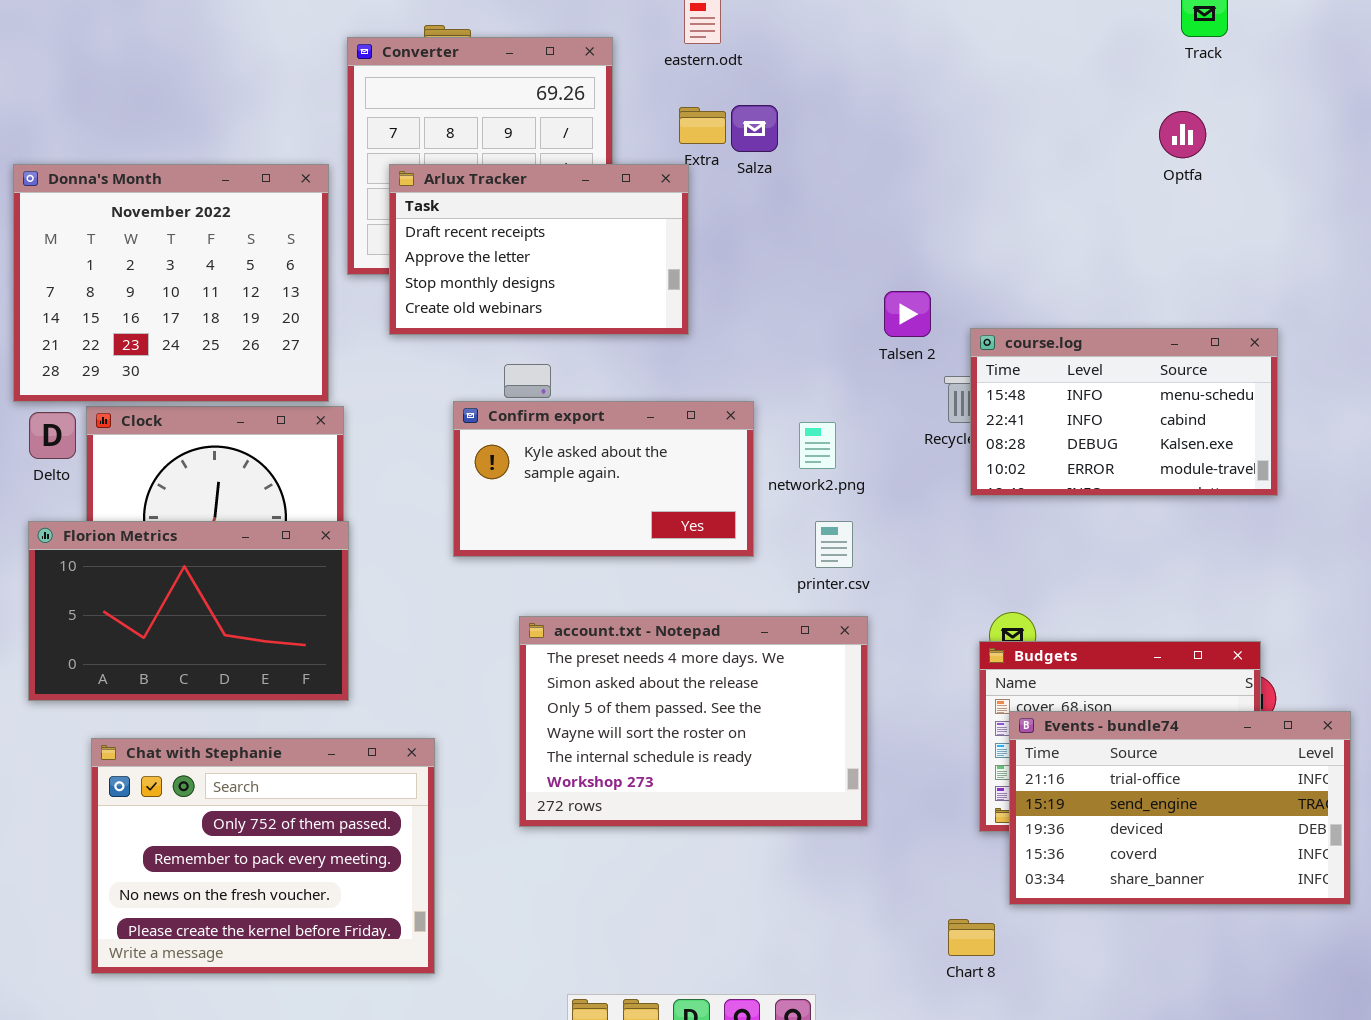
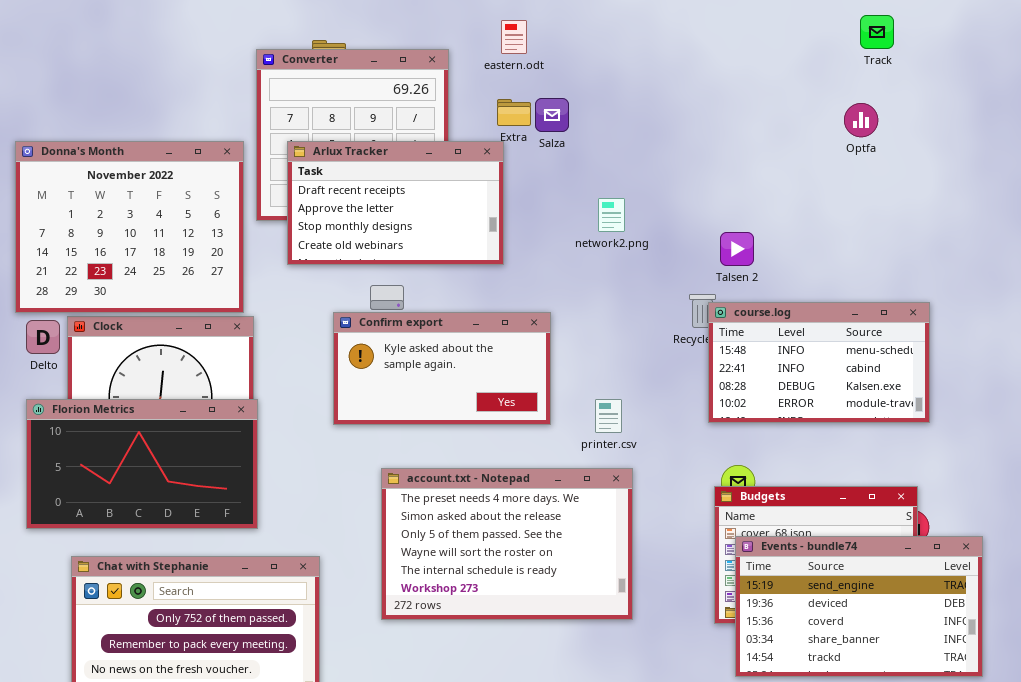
Talsen 2: [884,291,931,337] -> [720,232,754,266], moved
course.log: [970,328,1278,496] -> [708,302,930,423], moved
network2.png: [799,422,836,469] -> [598,198,625,232], moved
Events - bundle74: [1009,711,1351,905] -> [735,536,983,677], scrolled down 1 row

